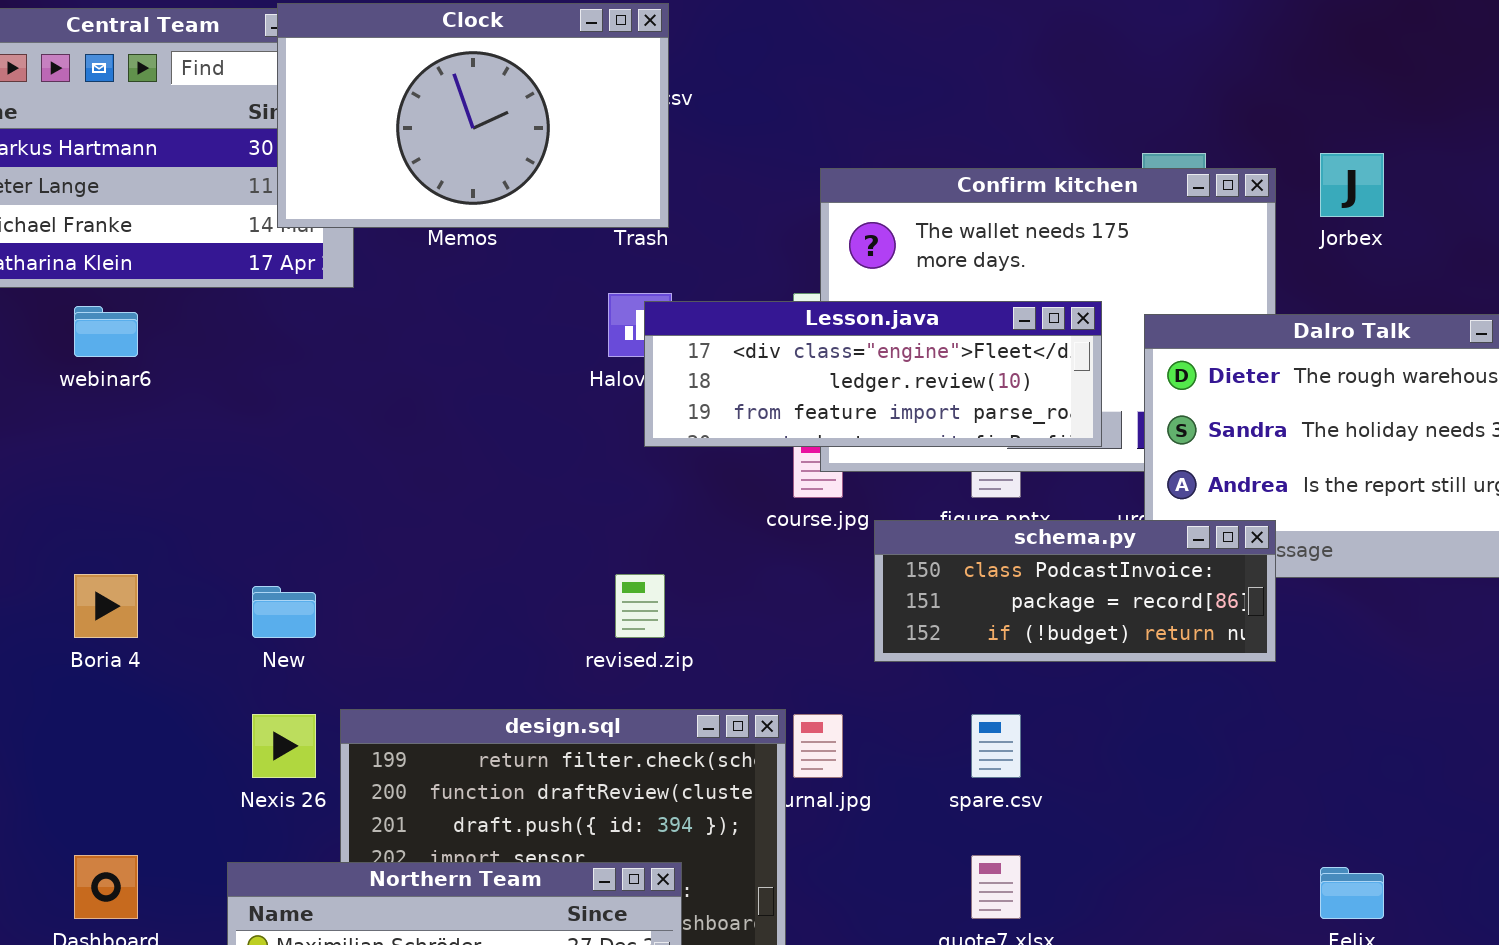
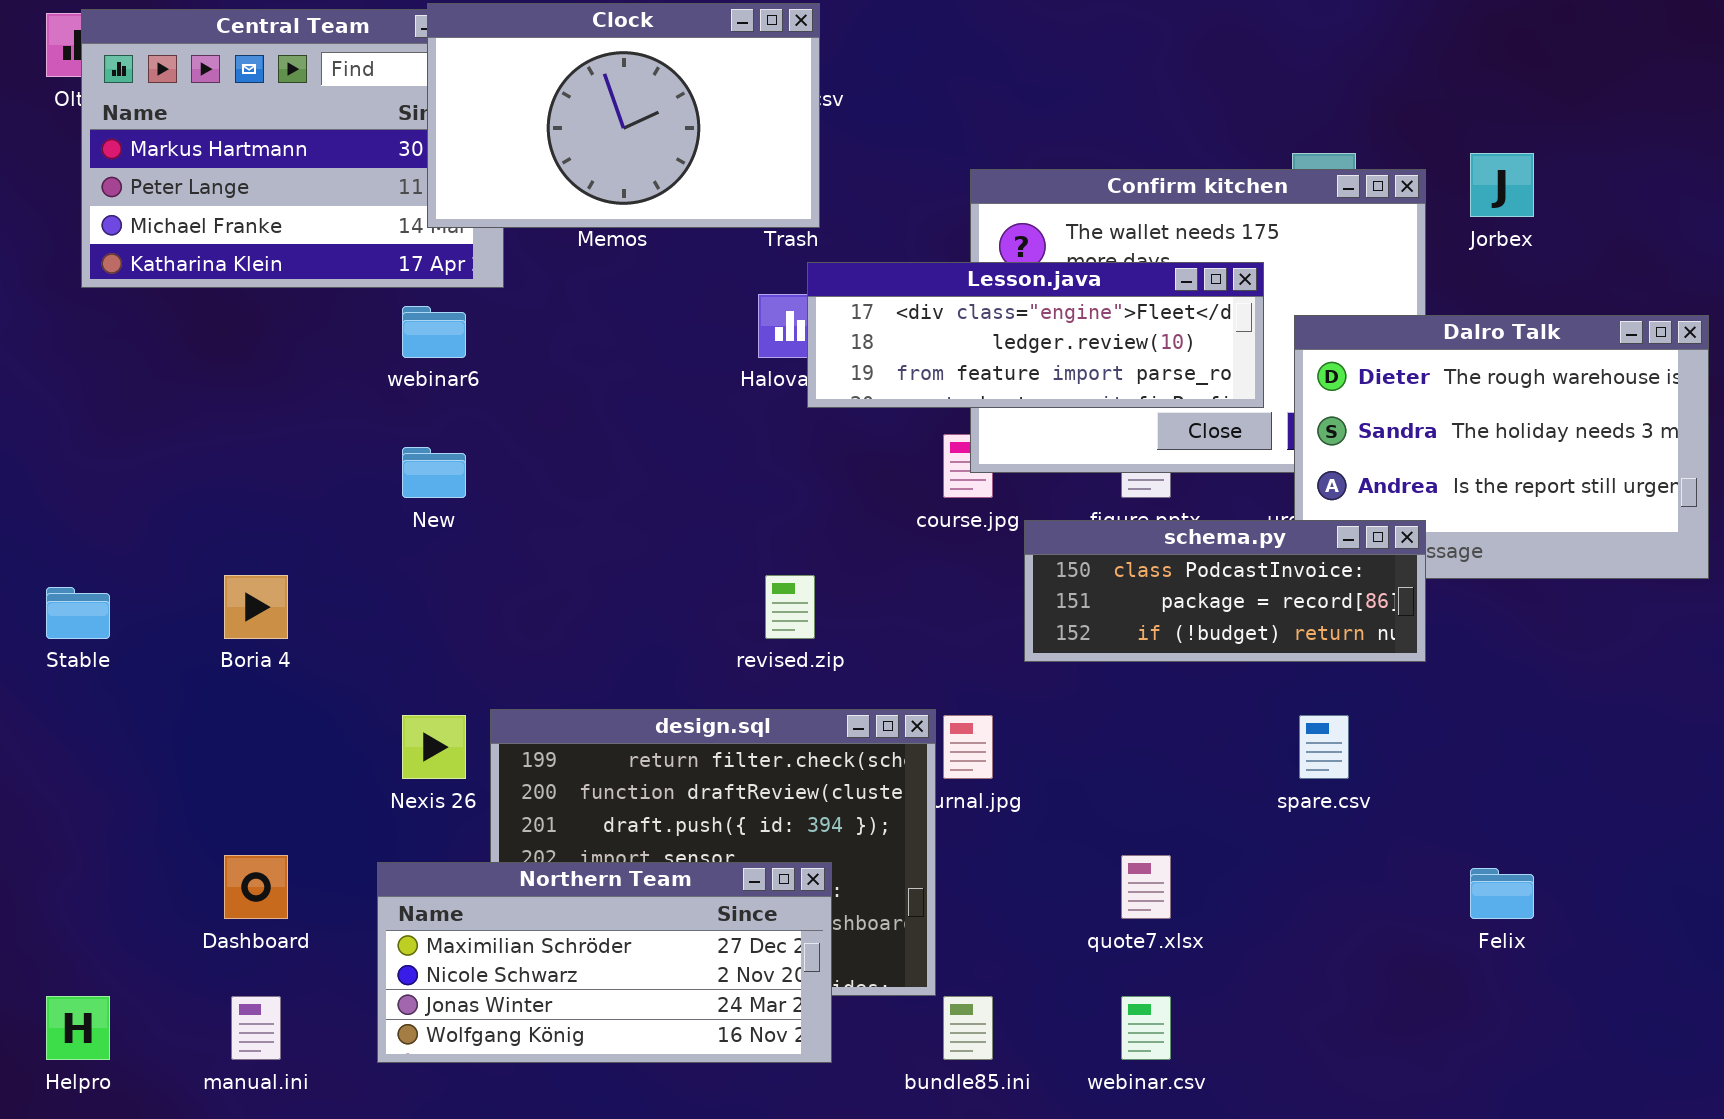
Lesson.java: [644,301,1102,447] -> [807,262,1264,408], moved
webinar6: [74,306,138,357] -> [402,306,466,358], moved
New: [252,586,316,638] -> [402,447,466,498], moved
spare.csv: [971,714,1021,778] -> [1299,715,1349,779], moved

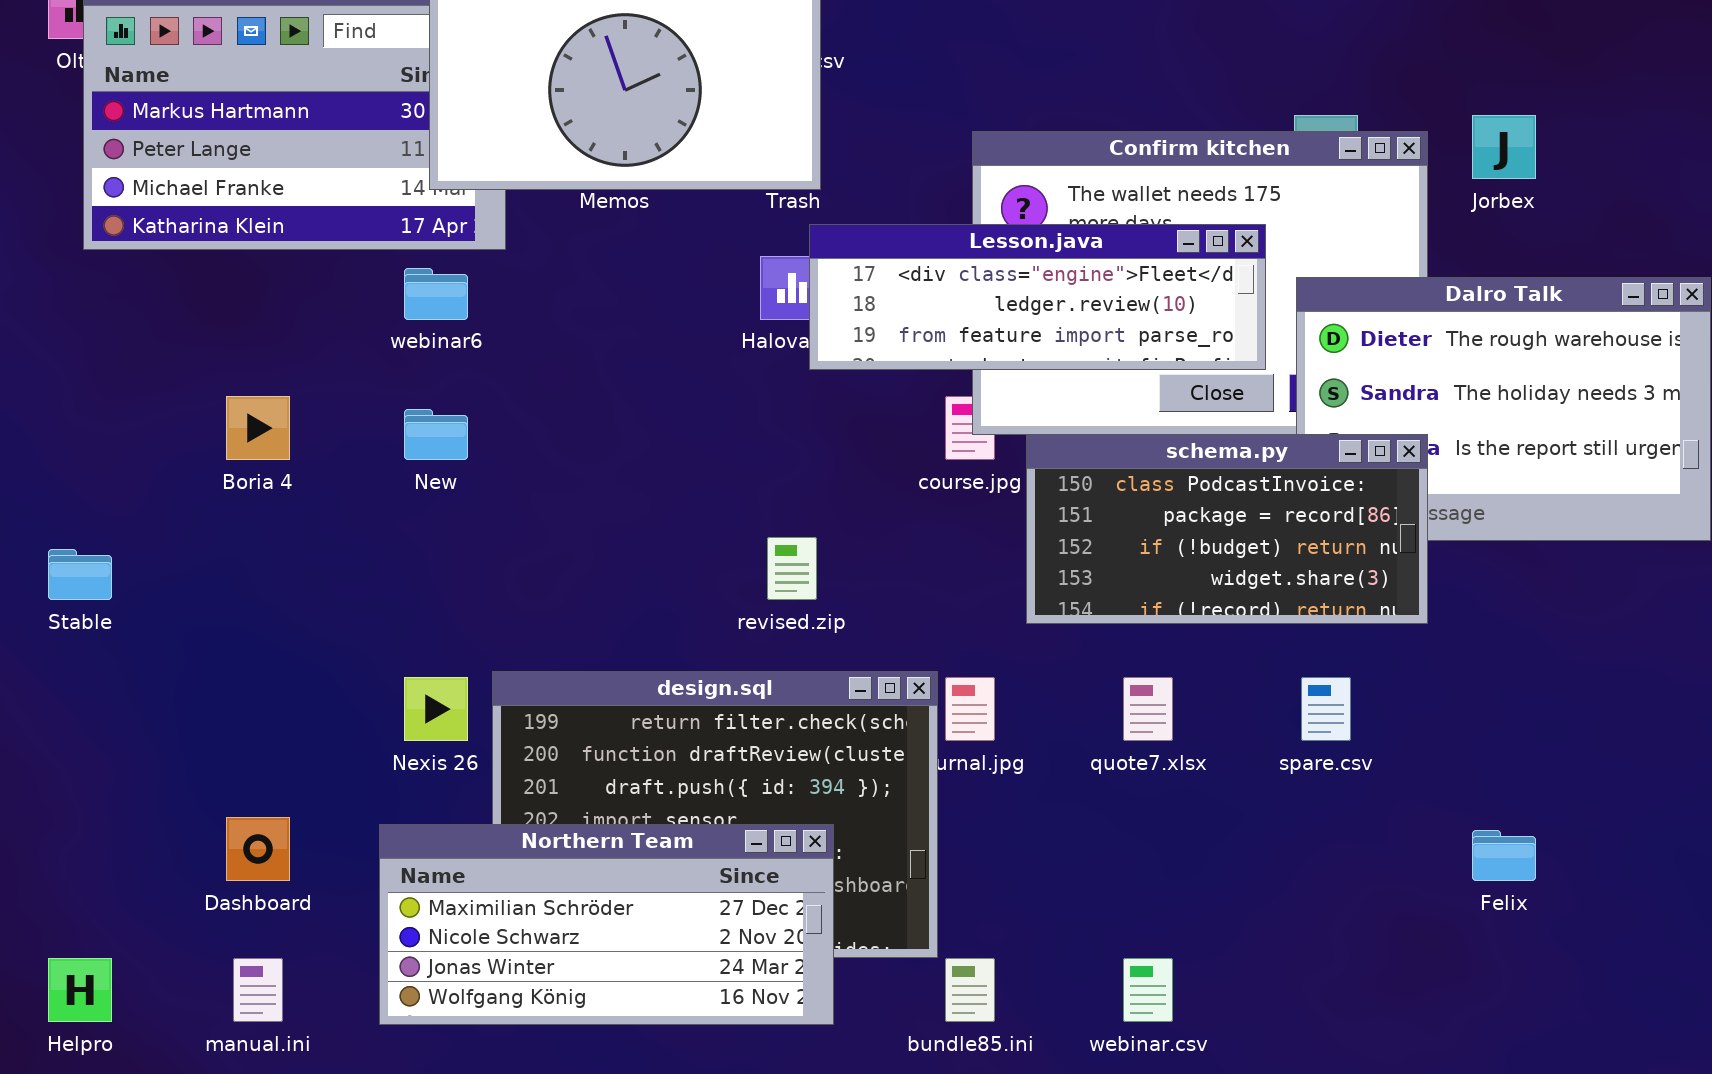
schema.py: [1024,520,1426,662] -> [1026,434,1428,624], resized
Boria 4: [224,575,288,639] -> [226,396,290,460], moved
quote7.xlsx: [1121,855,1171,919] -> [1123,677,1173,741], moved

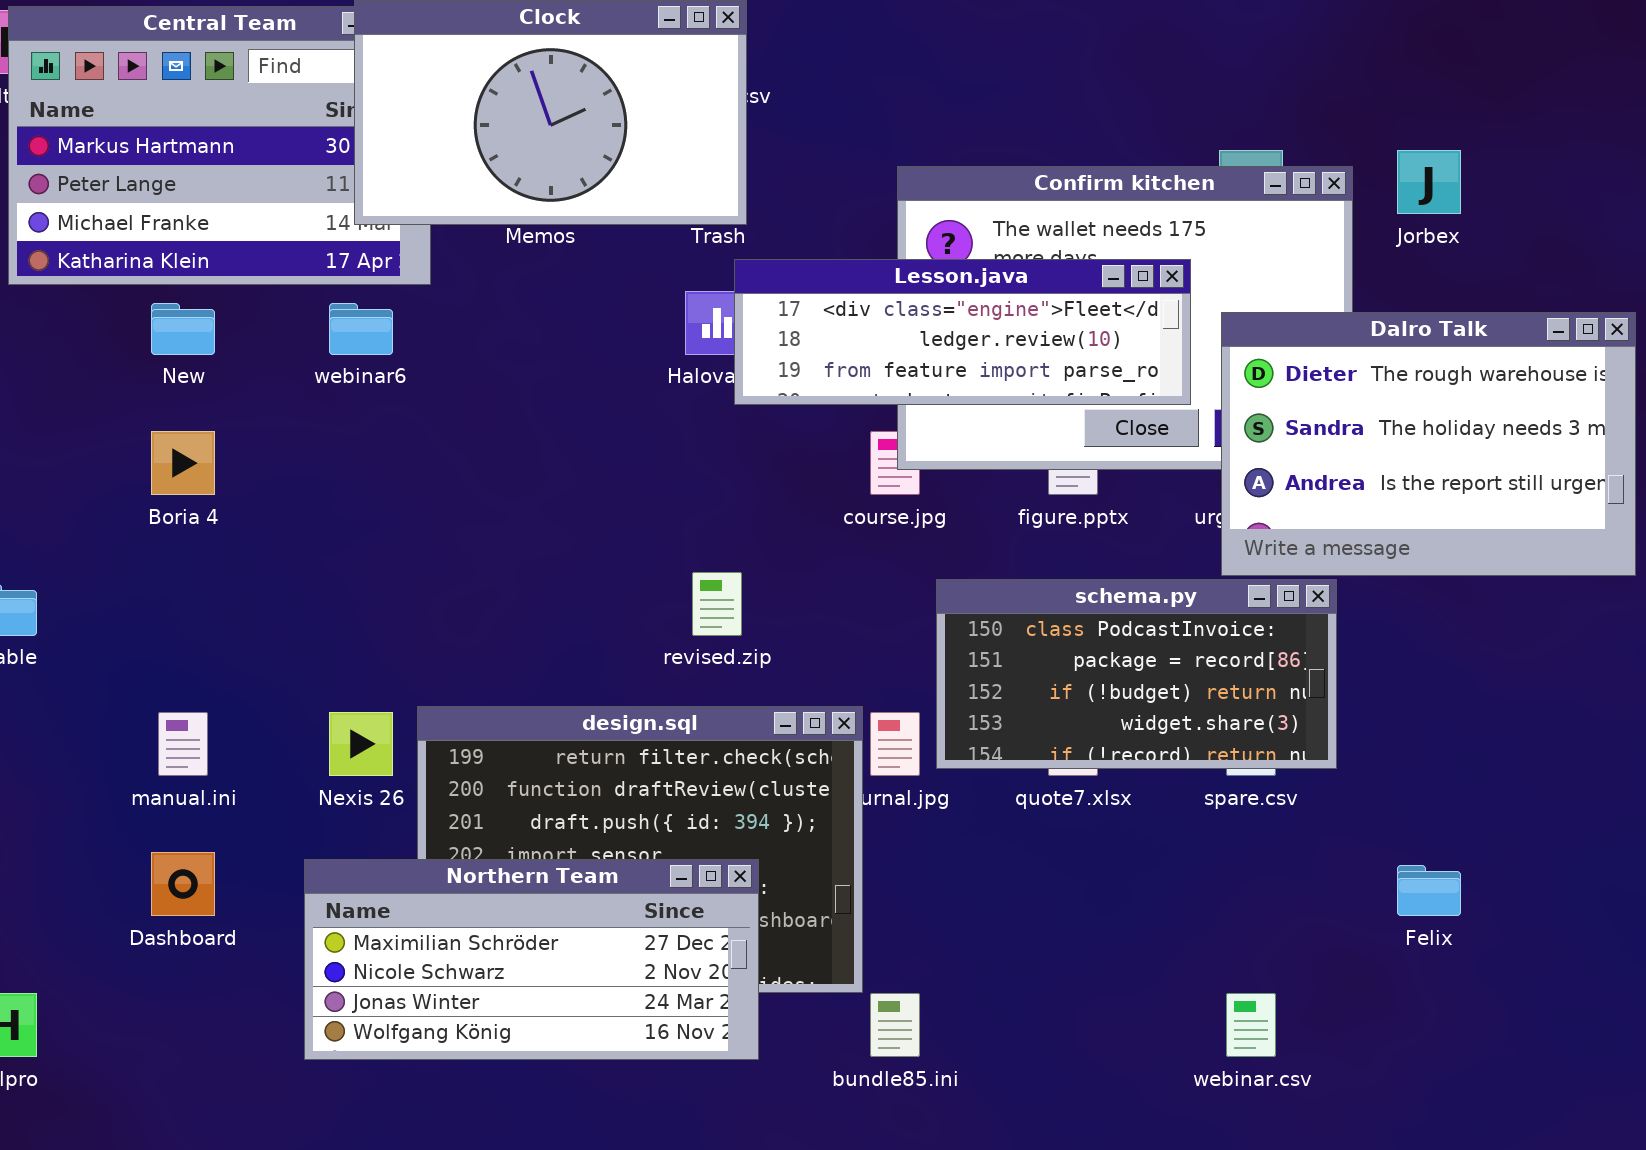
New: [404,409,468,460] -> [151,303,215,355], moved
schema.py: [1026,434,1428,624] -> [936,579,1337,769], moved
manual.ini: [233,958,283,1022] -> [158,712,208,776], moved
webinar.csv: [1123,958,1173,1022] -> [1226,993,1276,1057], moved

